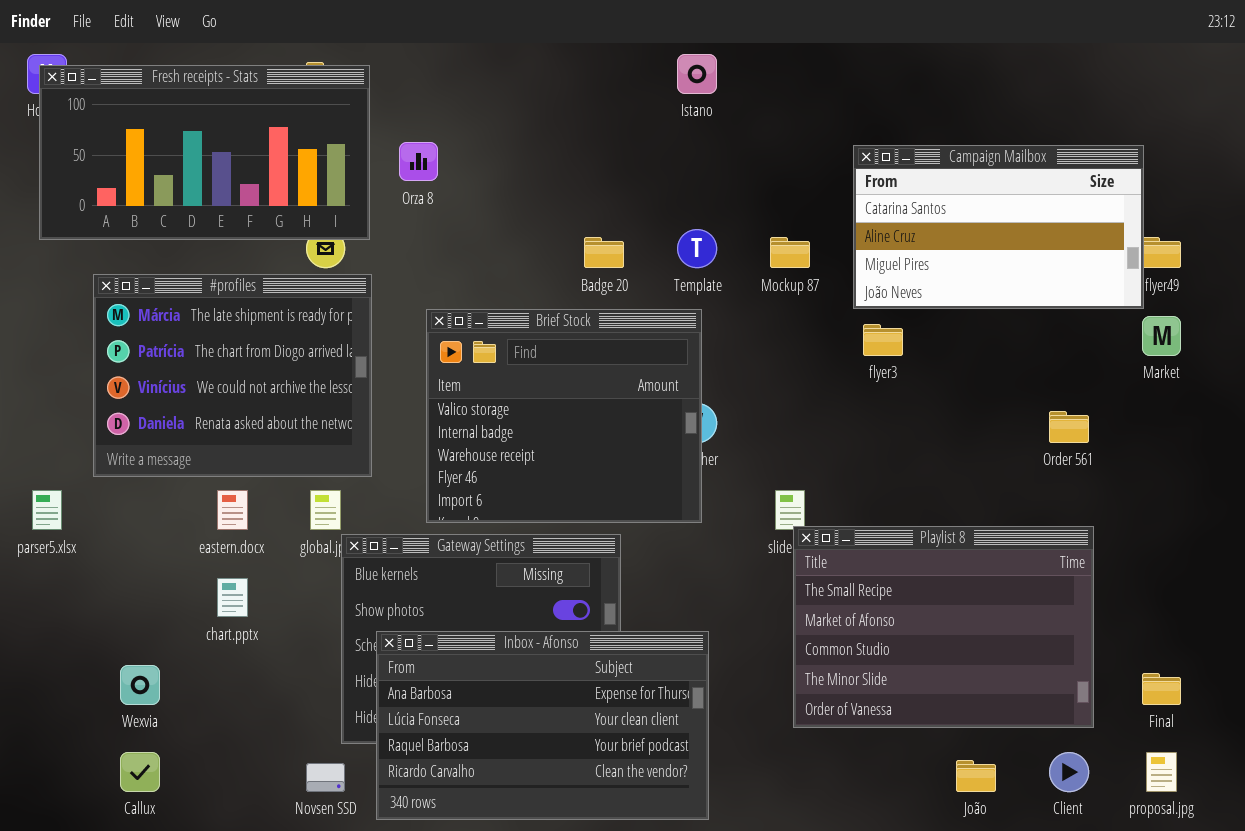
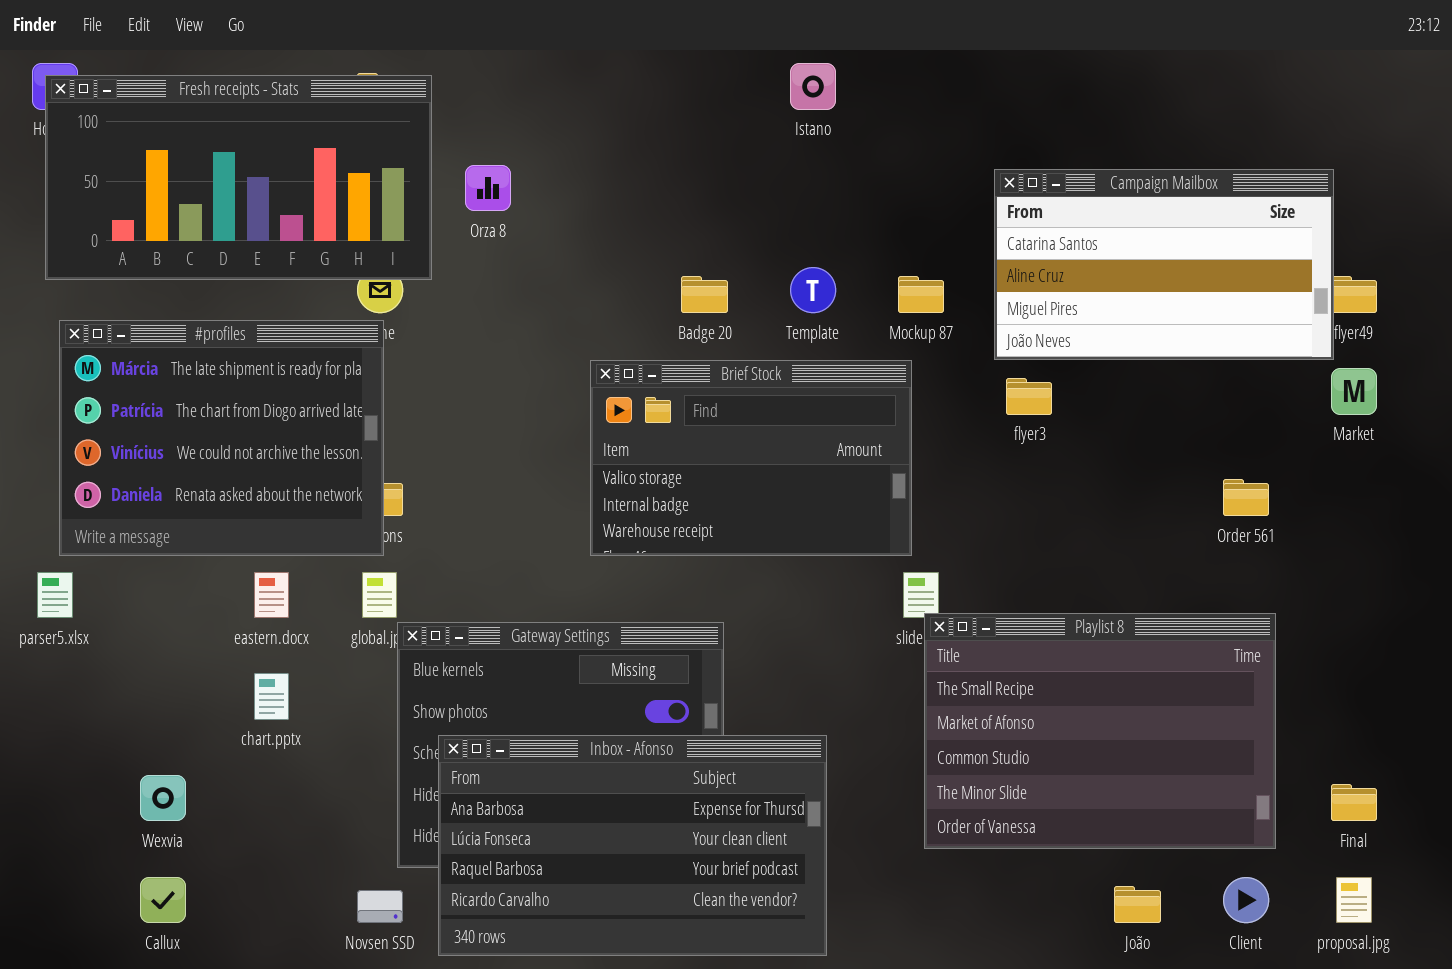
#profiles: [93,274,372,477] -> [59,320,384,556], moved
Brief Stock: [426,309,702,523] -> [590,360,912,556], moved, resized

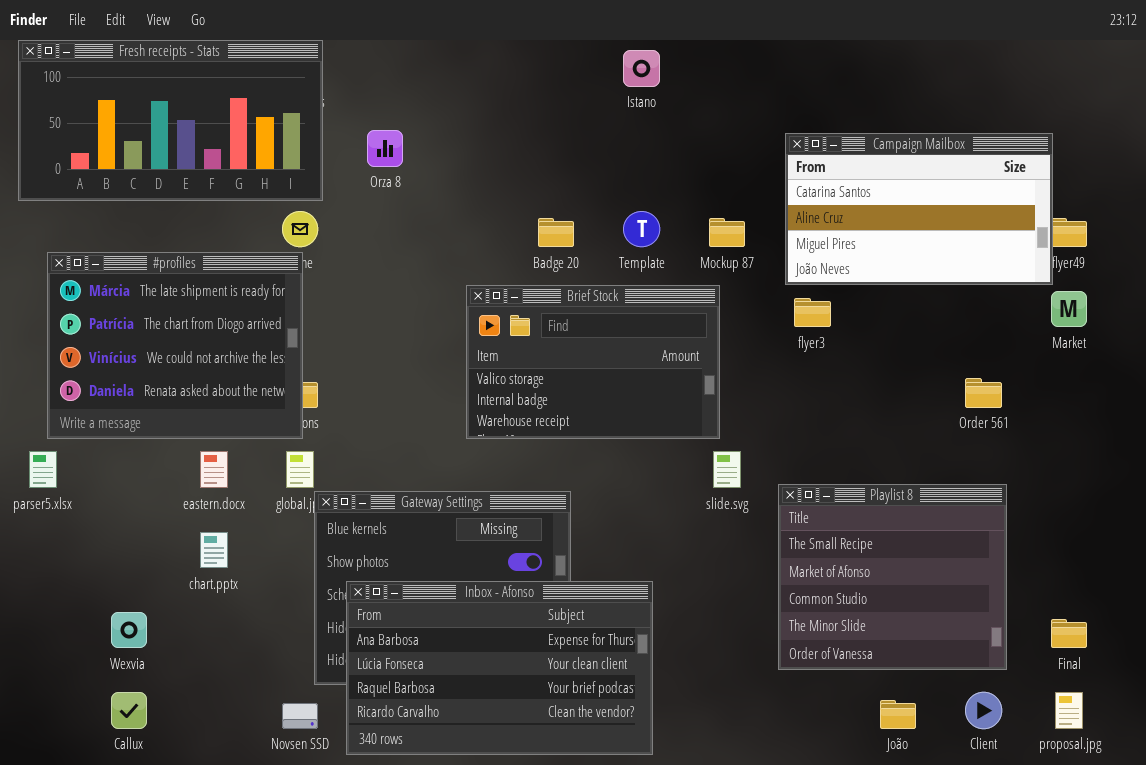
Fresh receipts - Stats: [45,75,432,280] -> [18,40,323,201], moved
Playlist 8: [924,613,1276,849] -> [778,484,1007,670], resized

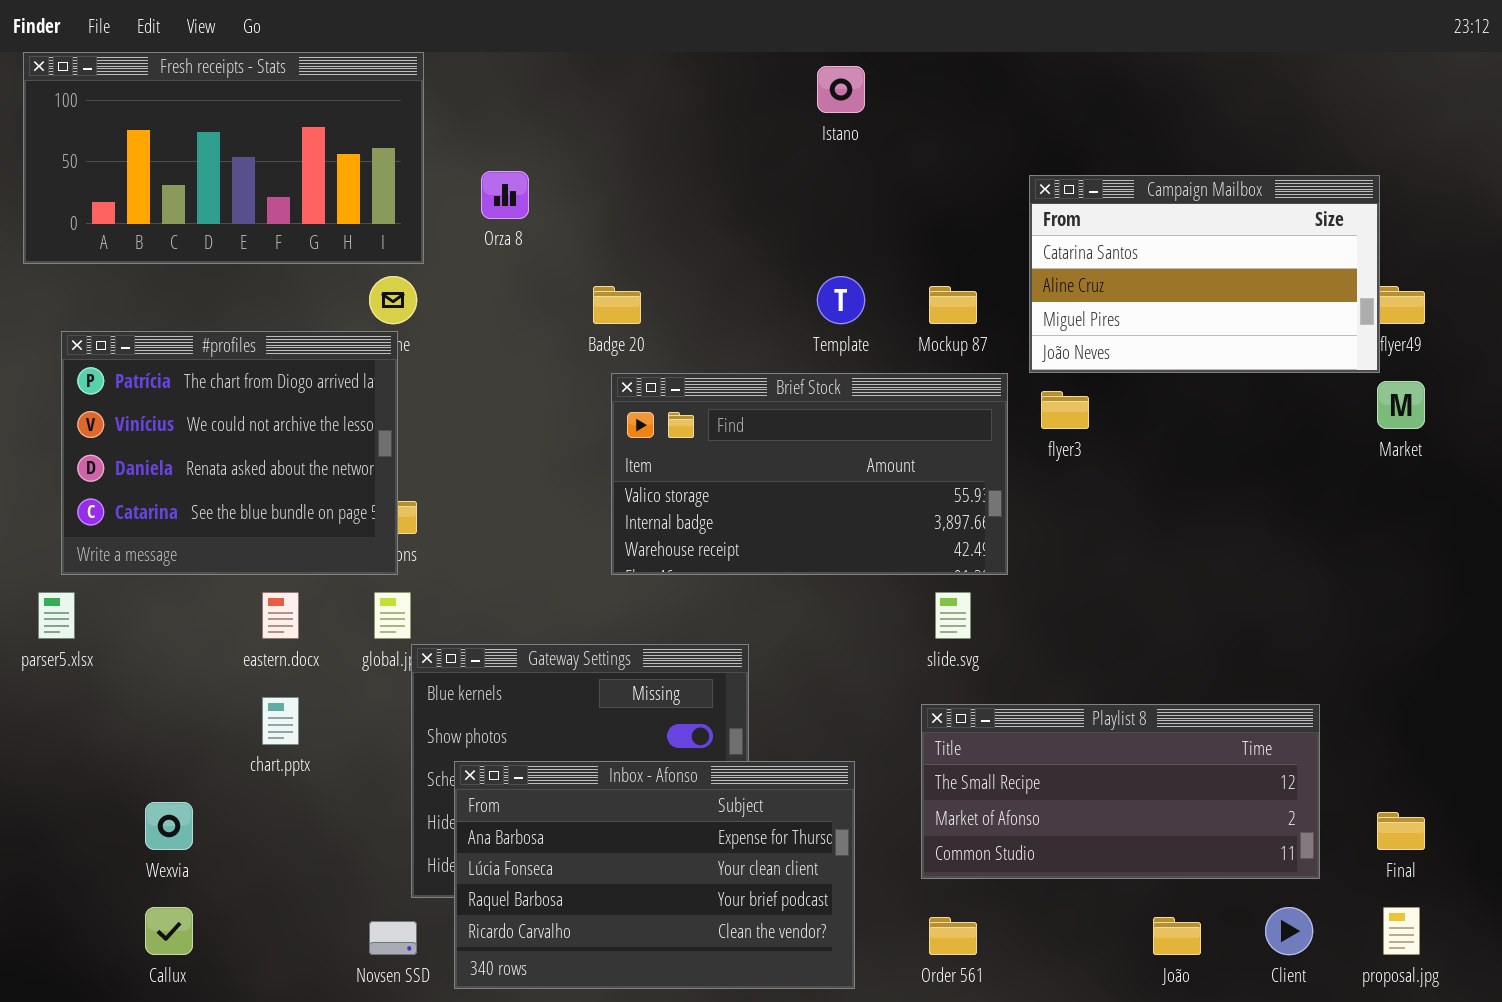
Badge 20: [538,218,574,247] -> [593,286,641,324], moved
#profiles: [47,252,303,439] -> [61,331,398,575], scrolled down 1 row
Brief Stock: [466,285,720,439] -> [611,373,1008,575], resized
Order 561: [965,378,1002,408] -> [929,917,977,955], moved
Playlist 8: [778,484,1007,670] -> [921,704,1320,879], resized

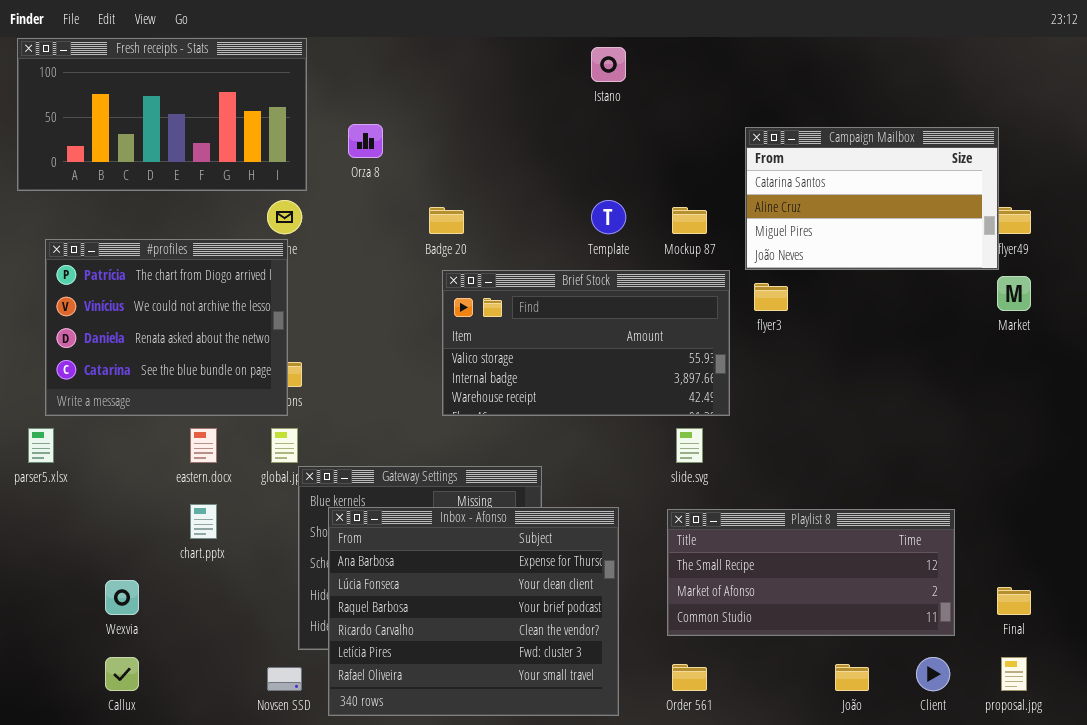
Inbox - Afonso: [454,761,855,989] -> [328,507,619,716], resized

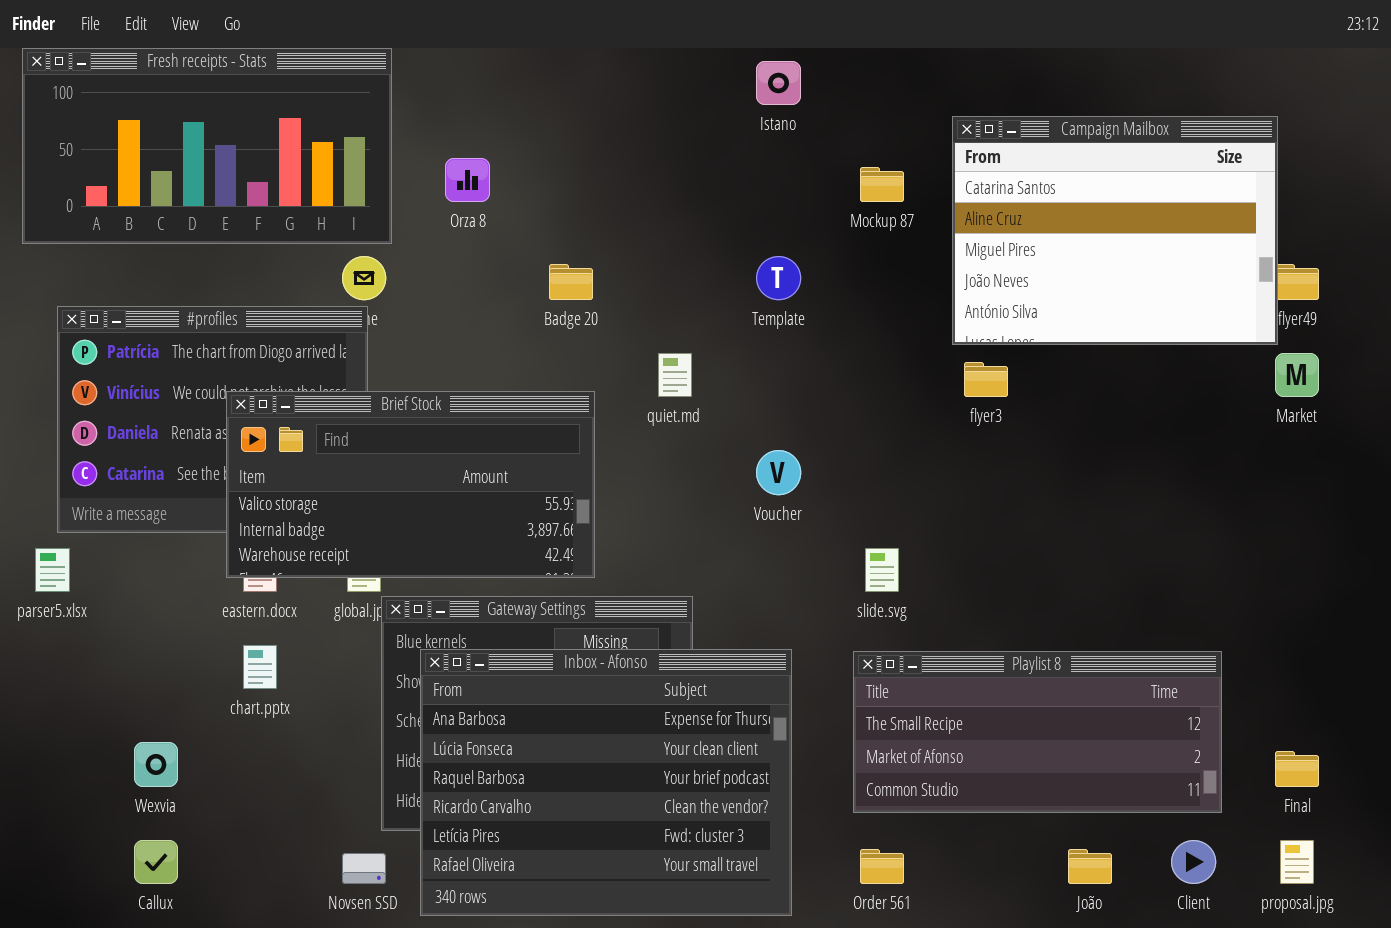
Campaign Mailbox: [745,127,999,270] -> [952,116,1278,345], resized
Mockup 87: [672,207,707,234] -> [860,167,904,202], moved
Brief Stock: [442,270,730,416] -> [226,391,595,578], moved

